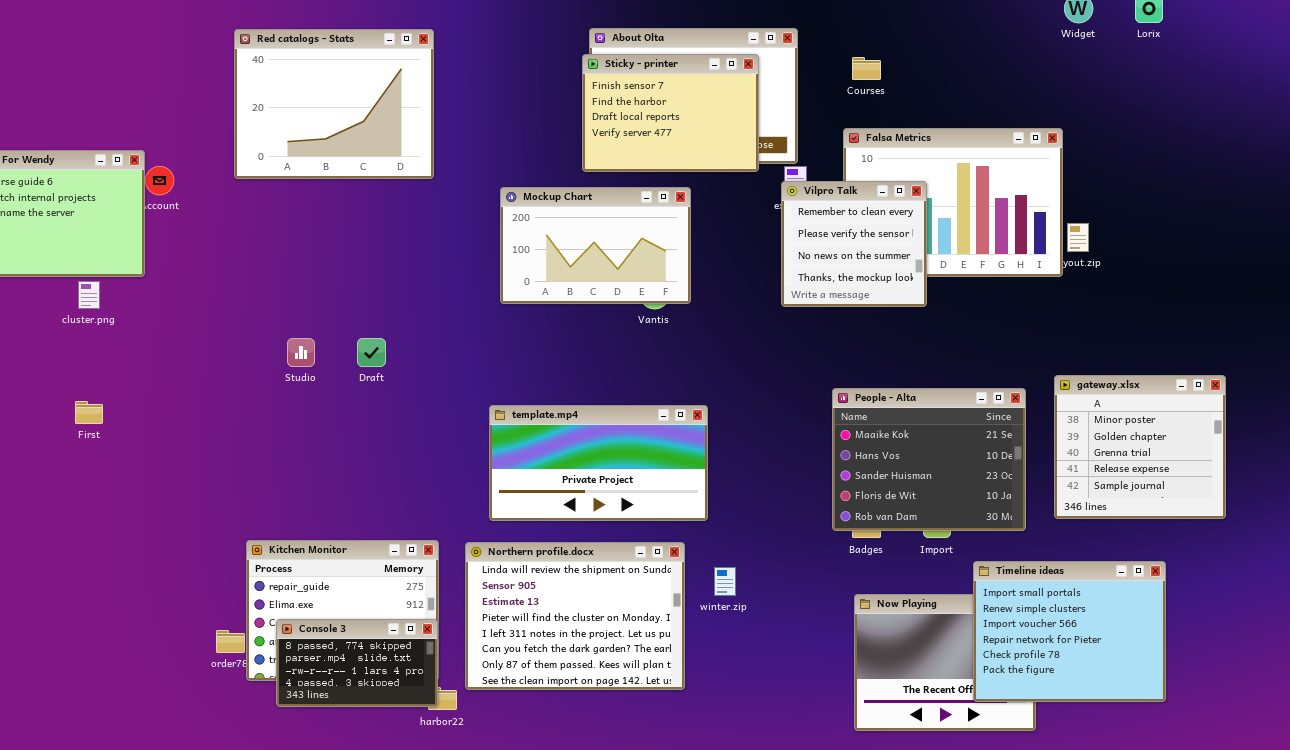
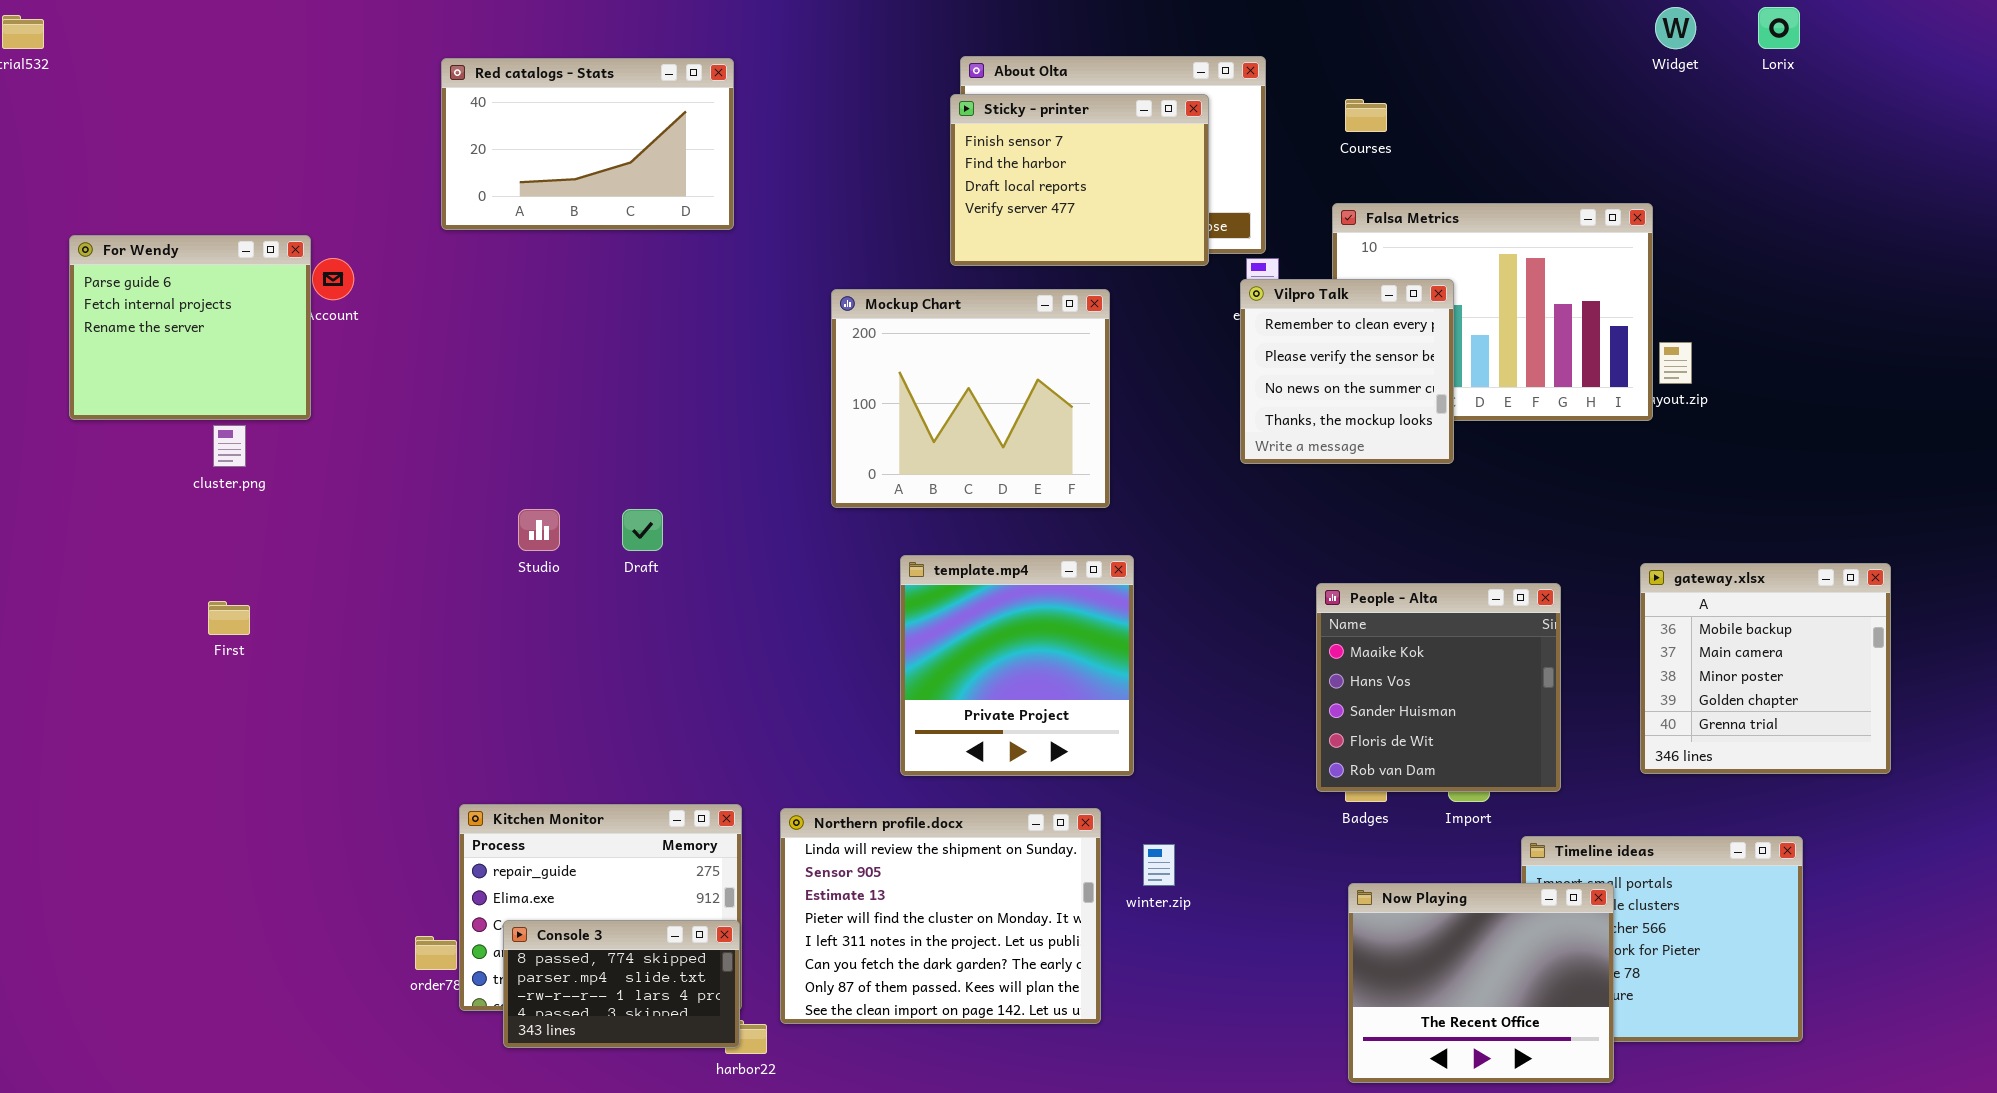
Red catalogs - Stats: [234,29,434,179] -> [441,58,734,230], resized
Mockup Chart: [500,187,691,304] -> [831,289,1110,508], resized
gateway.xlsx: [1054,375,1226,519] -> [1640,563,1891,774], scrolled up 2 rows
People - Alta: [832,388,1026,531] -> [1316,583,1561,792], resized
template.mp4: [489,405,708,521] -> [900,555,1134,776], resized
Now Playing: [854,594,1036,731] -> [1348,883,1614,1083], raised

